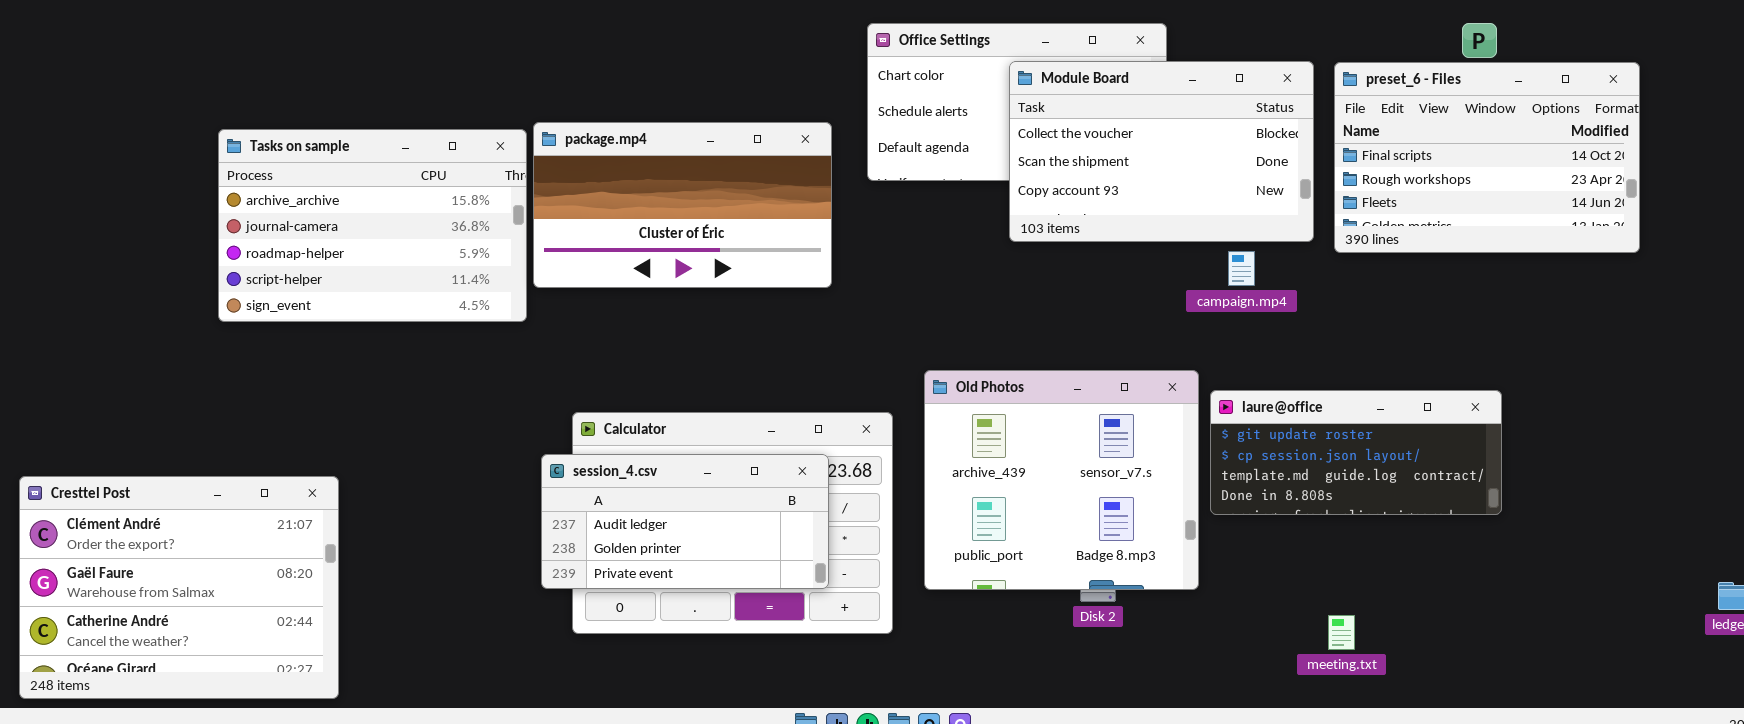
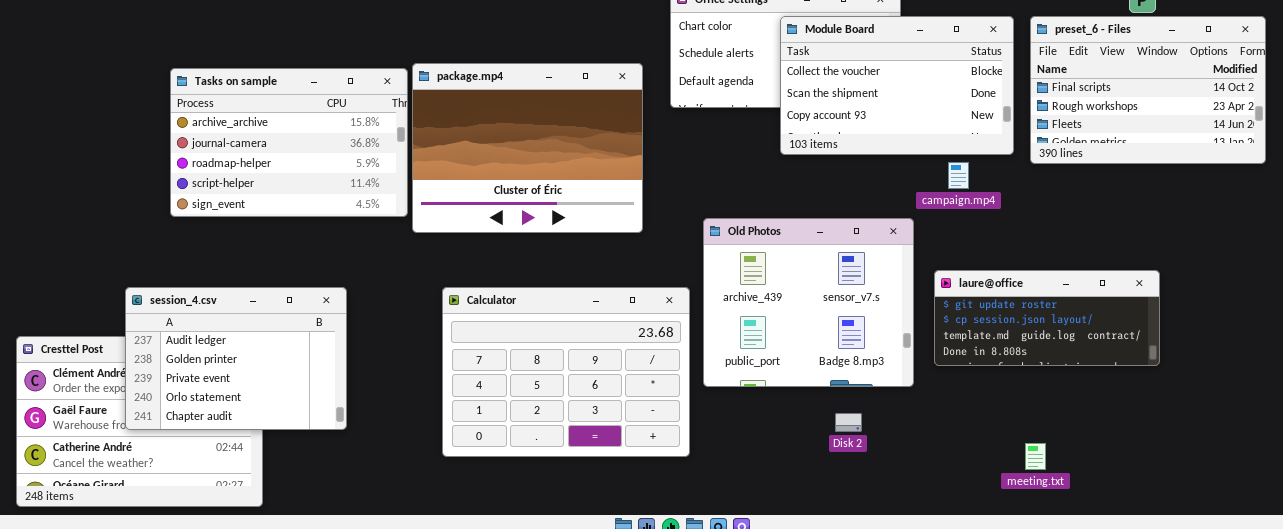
package.mp4: [533,122,832,288] -> [412,63,643,233], resized
Old Photos: [924,370,1199,590] -> [703,218,914,387], moved
session_4.csv: [541,454,829,589] -> [125,287,347,430], moved, resized

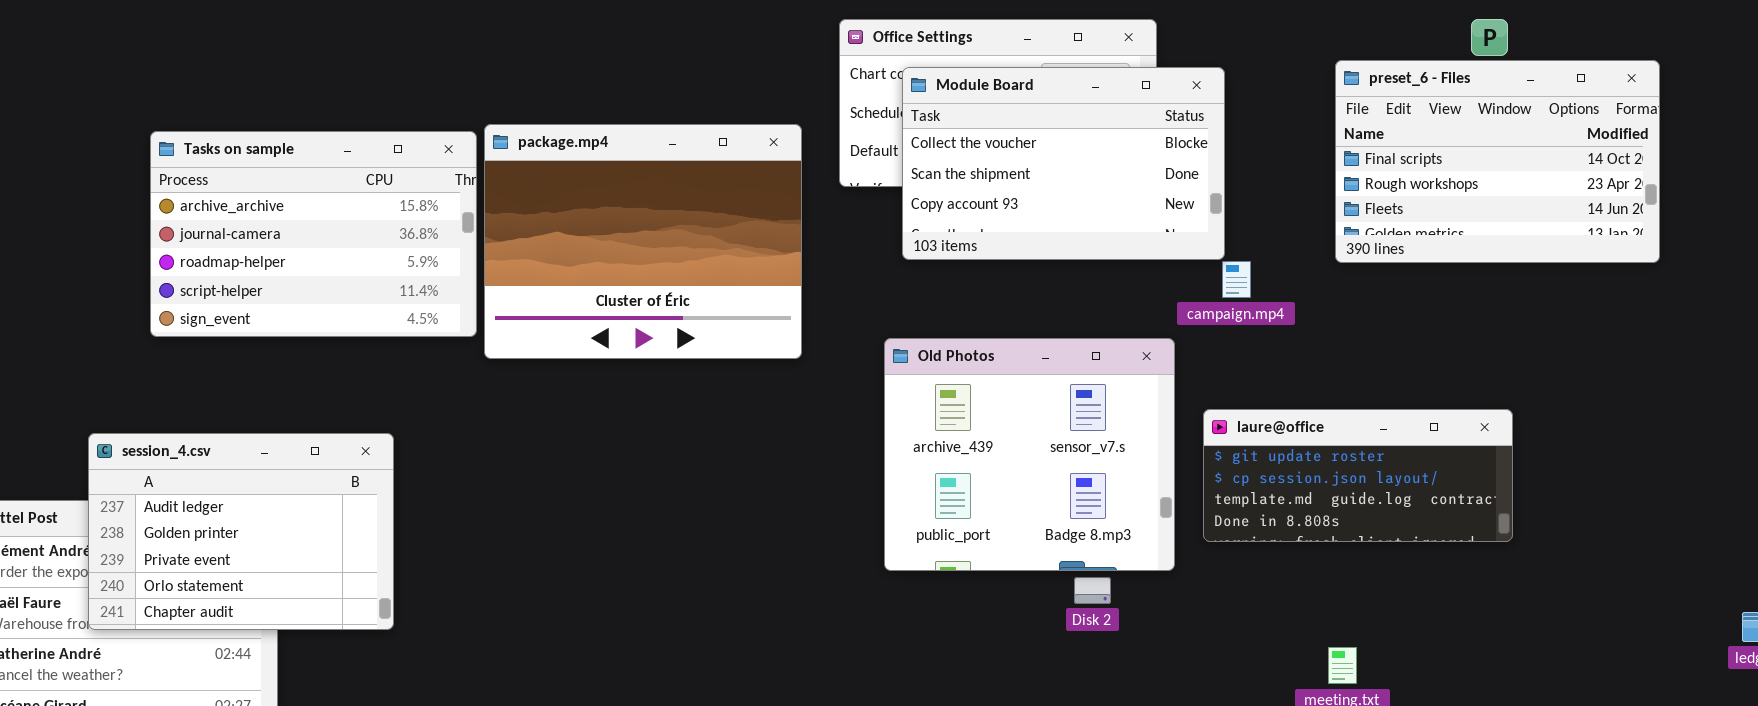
Module Board: [780,16,1014,155] -> [902,67,1225,260], moved
Calculator: [442,287,690,457] -> none, closed
Disk 2: [835,413,862,432] -> [1074,577,1111,604], moved

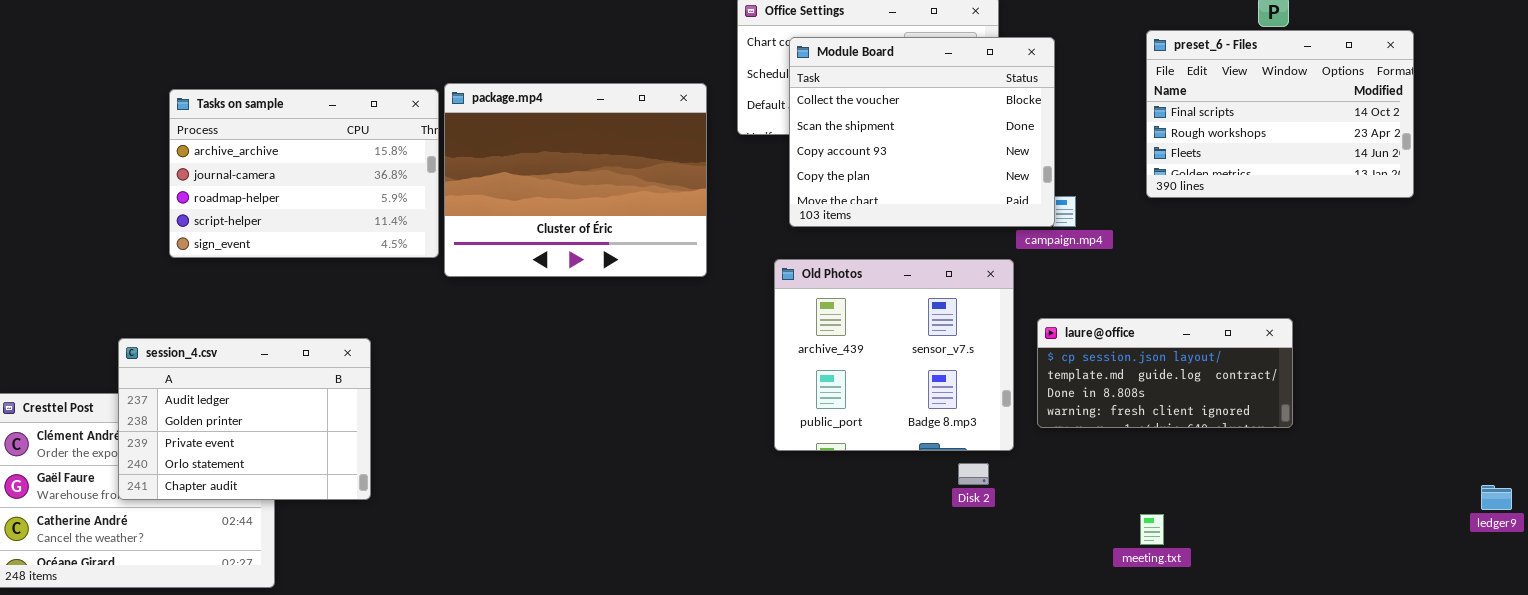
Module Board: [902,67,1225,260] -> [789,37,1055,227], resized
laure@office: [1203,409,1513,542] -> [1037,318,1293,428], scrolled down 1 row
Disk 2: [1074,577,1111,604] -> [958,463,989,485], moved

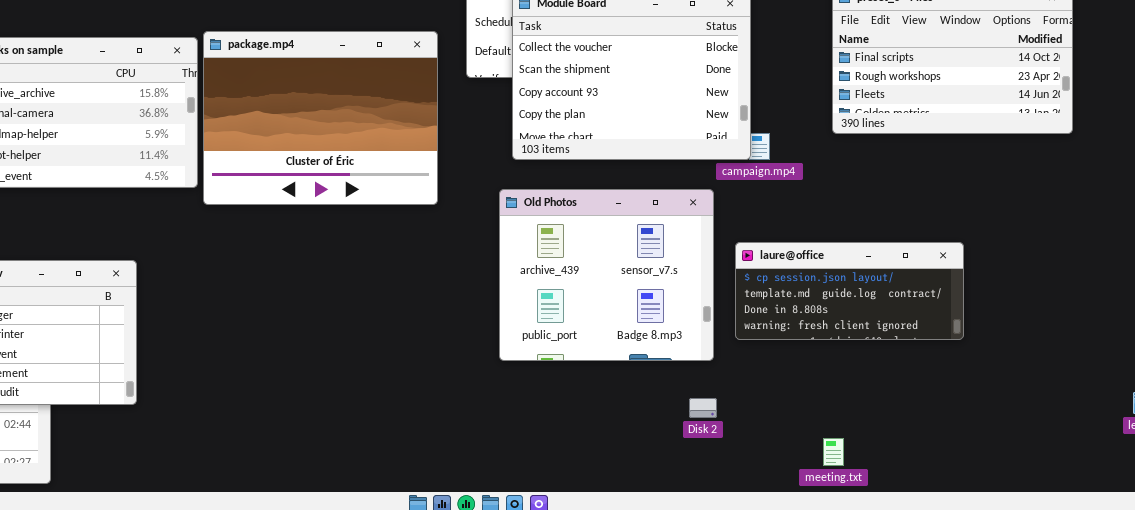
Disk 2: [958,463,989,485] -> [689,398,717,418], moved
meeting.txt: [1140,514,1164,545] -> [823,438,844,466], moved

